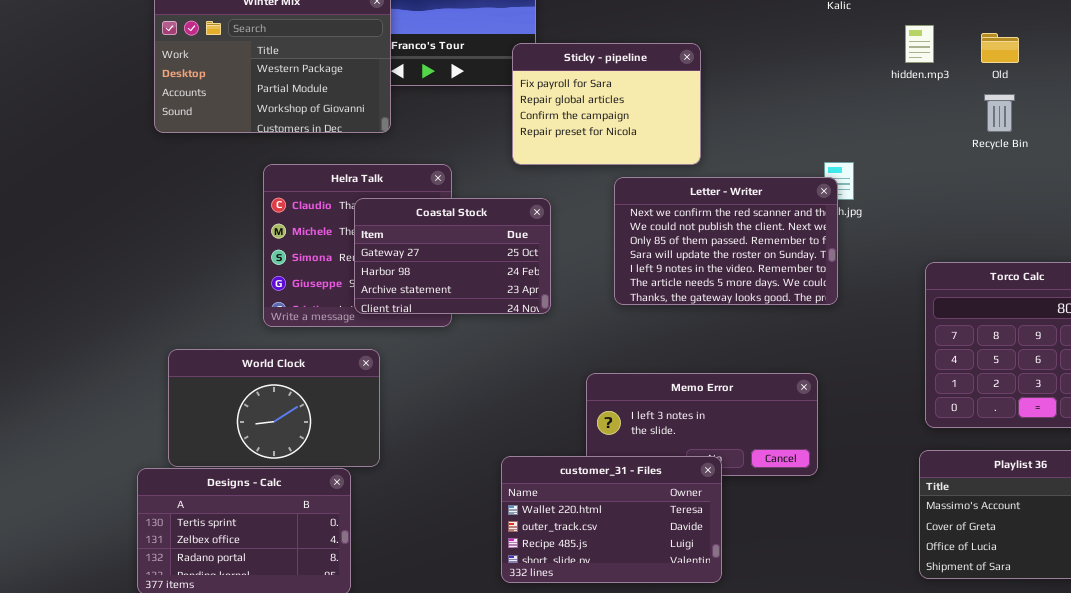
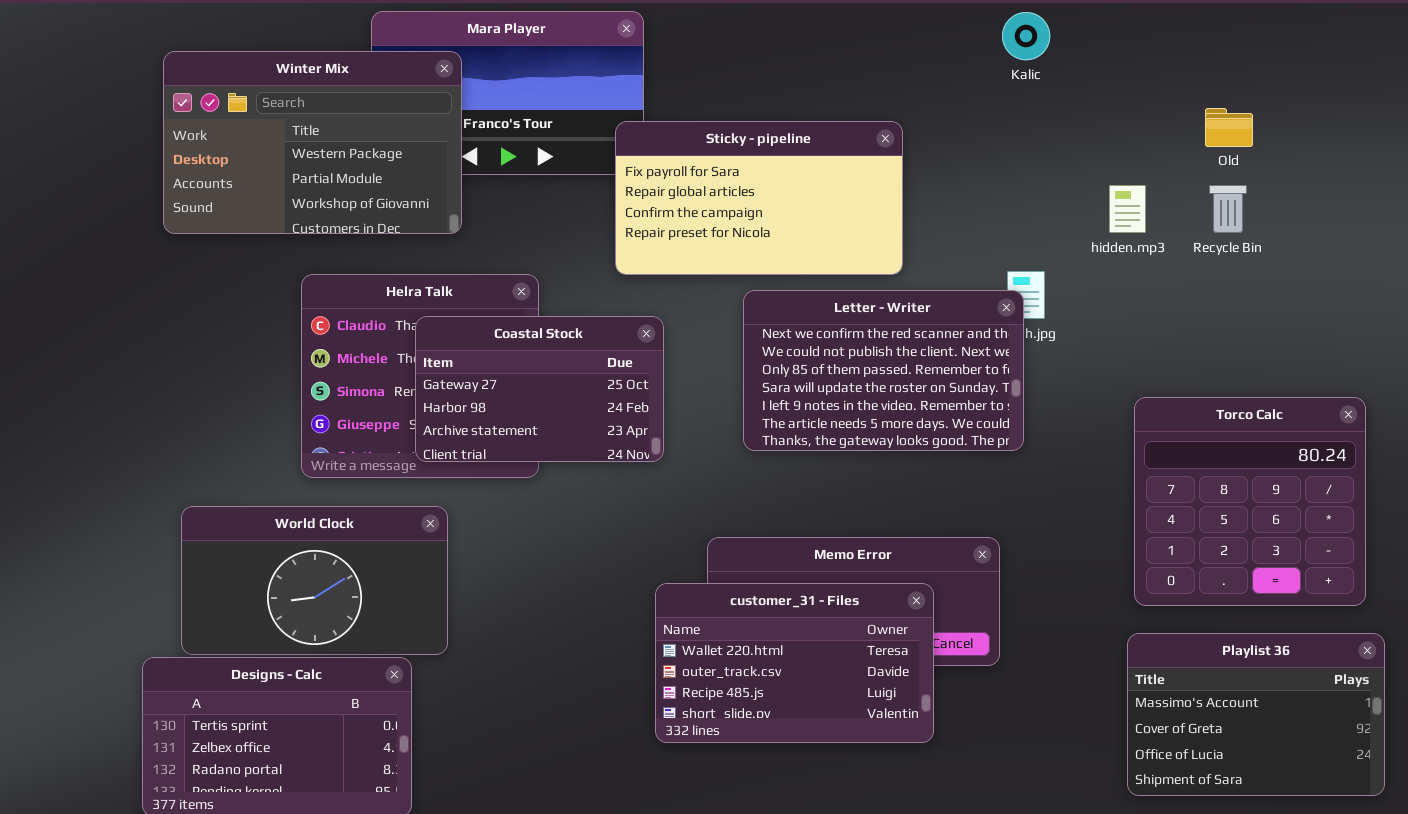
hidden.mp3: [905,25,934,63] -> [1109,185,1146,233], moved
Sticky - pipeline: [512,43,701,165] -> [615,121,903,275], resized
customer_31 - Files: [501,456,722,583] -> [655,583,934,743], moved

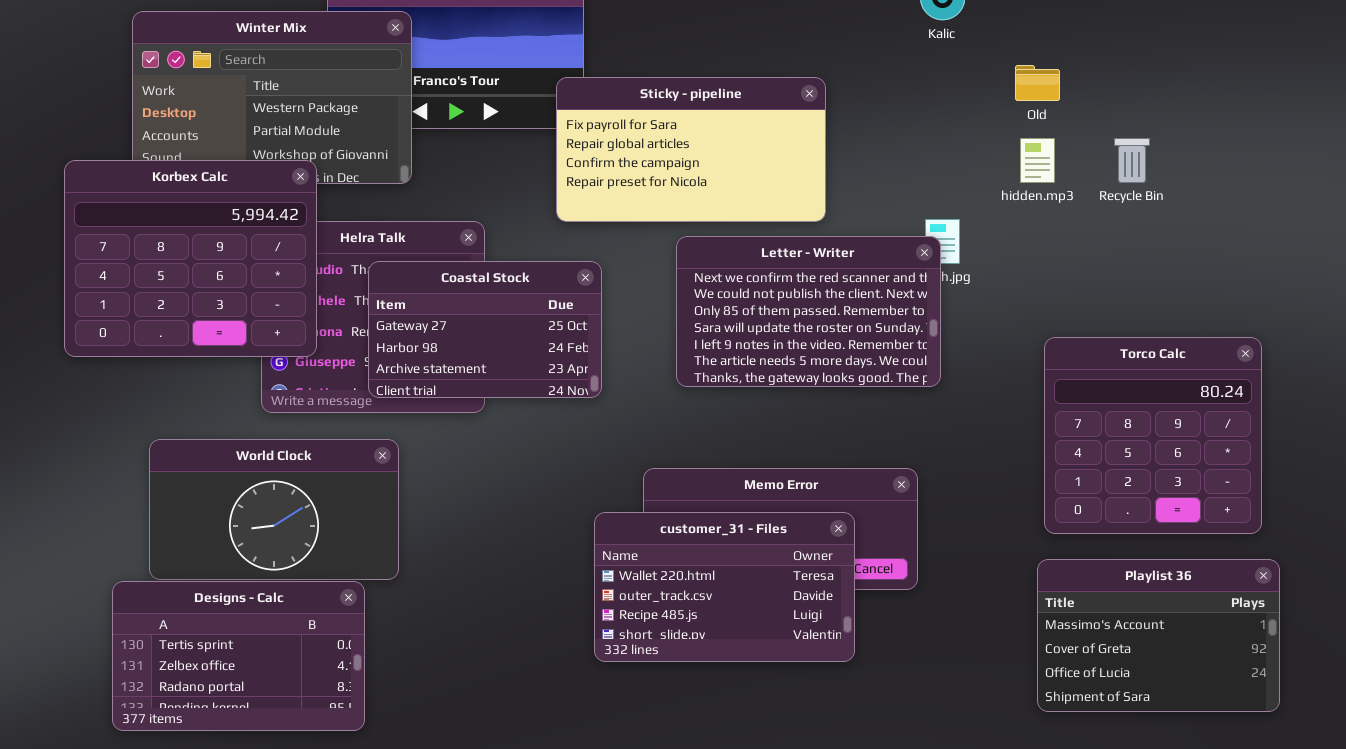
Old: [1205,108,1253,147] -> [1015,65,1060,101], moved
Korbex Calc: none -> [64,160,317,357], opened

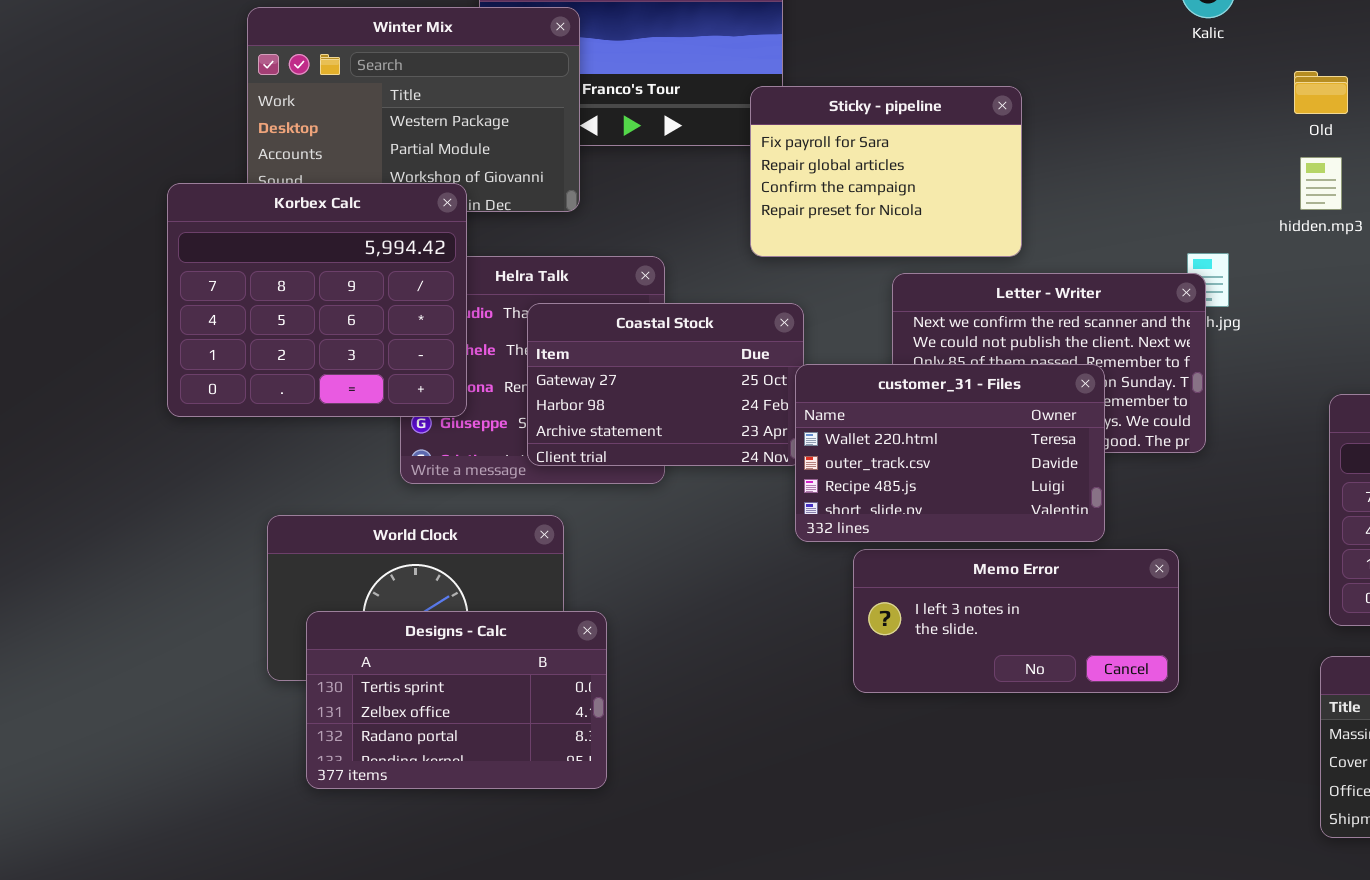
Sticky - pipeline: [556,77,826,222] -> [750,86,1022,257], resized
customer_31 - Files: [594,512,855,662] -> [795,364,1105,542], moved
Designs - Calc: [112,581,365,731] -> [306,611,607,789], moved

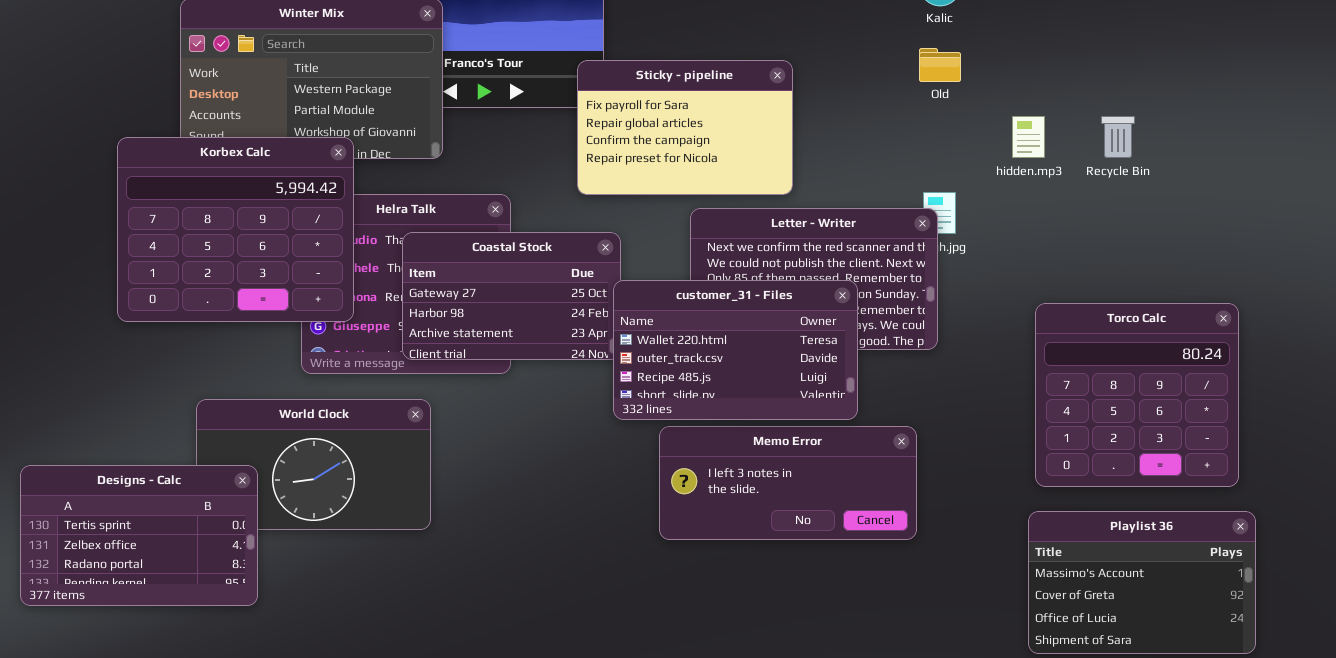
Old: [1294,71,1348,114] -> [919,48,961,82], moved
Designs - Calc: [306,611,607,789] -> [20,465,258,606], moved

